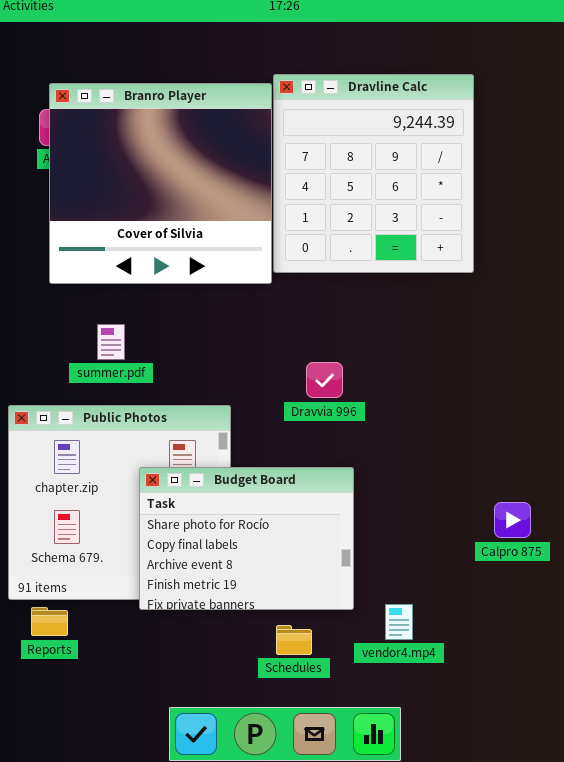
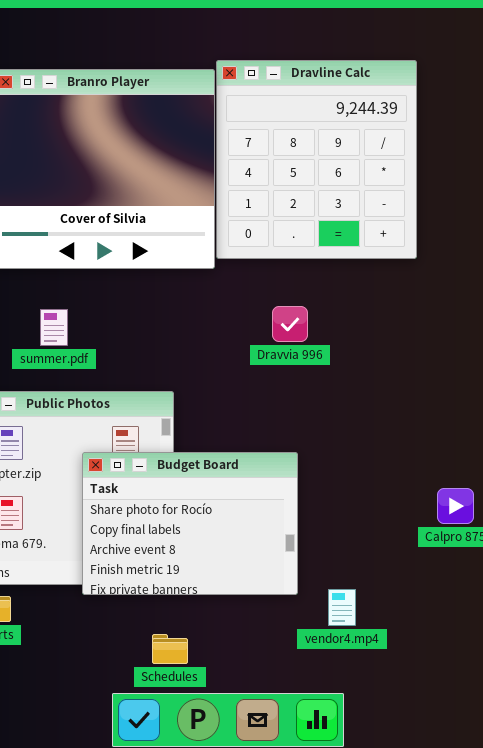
Dravvia 996: [306,362,343,398] -> [272,306,308,342], moved
Schedules: [276,625,312,655] -> [152,634,188,664], moved

